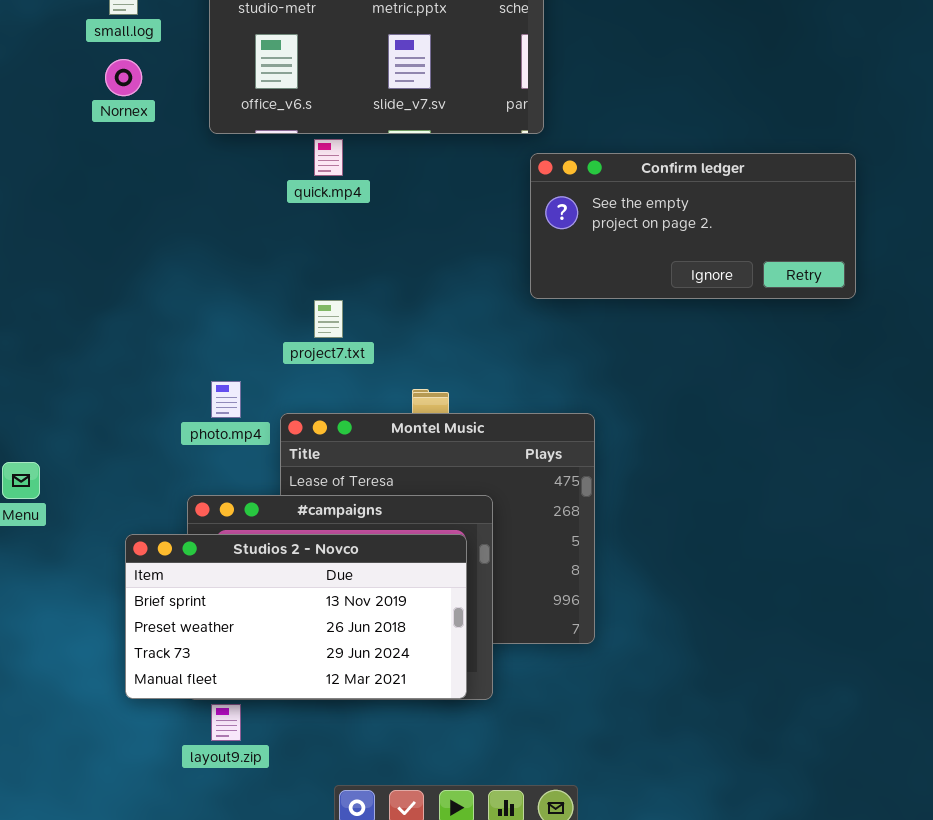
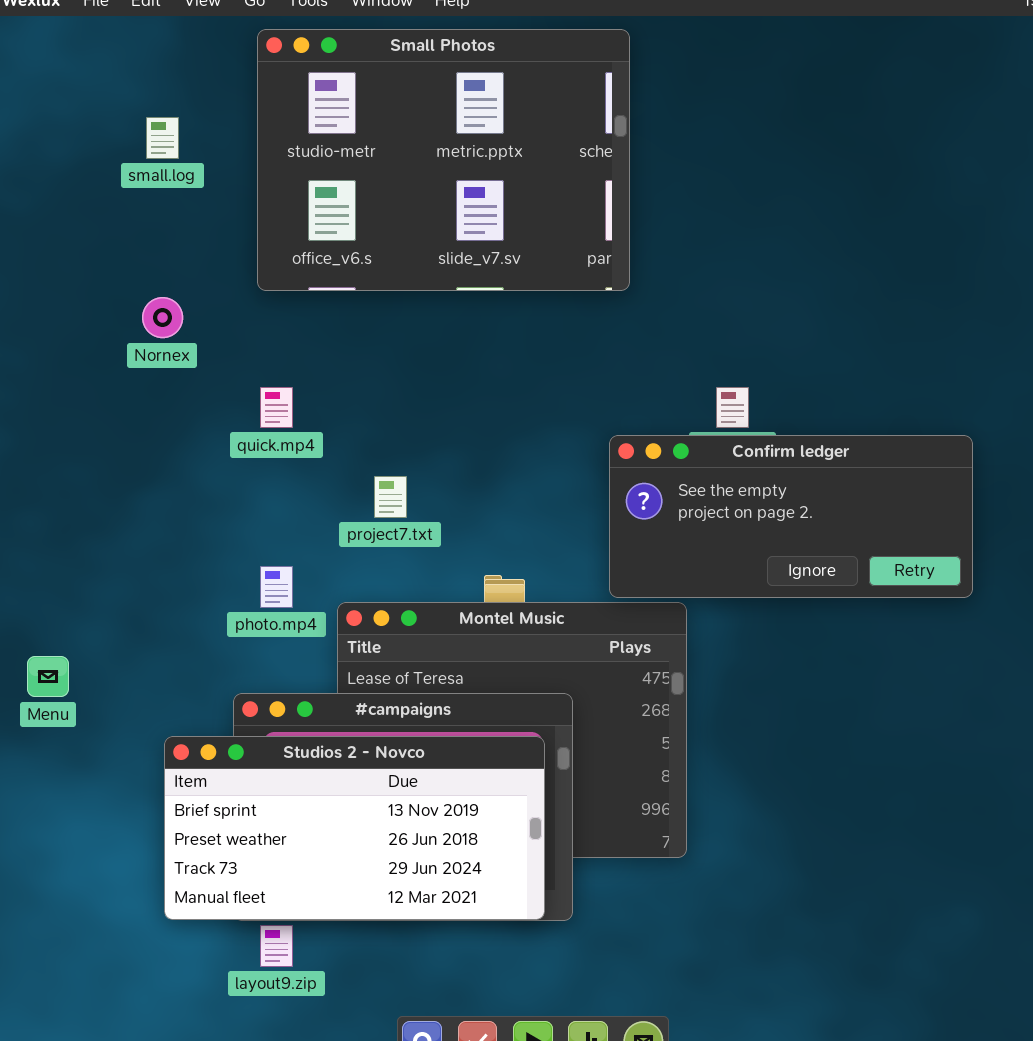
Nornex: [105,59,142,96] -> [142,297,183,338], moved
quick.mp4: [314,139,343,176] -> [260,387,293,428], moved
Confirm ledger: [530,153,856,299] -> [609,435,973,598], moved

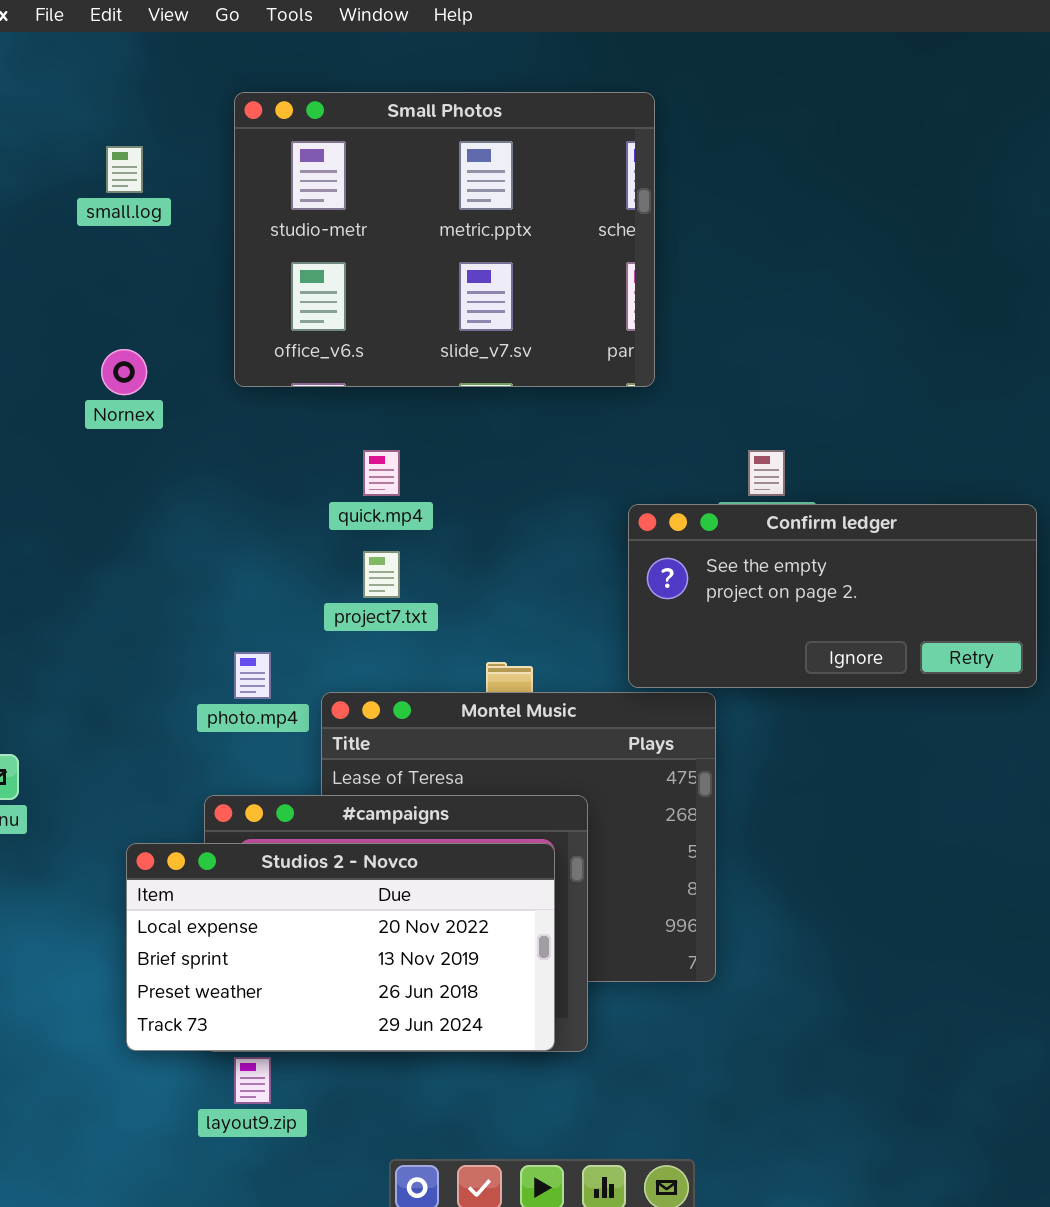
Small Photos: [257,29,630,291] -> [234,92,655,387], moved
quick.mp4: [260,387,293,428] -> [363,450,400,496], moved
Studios 2 - Novco: [164,736,545,920] -> [126,843,555,1051], scrolled up 1 row

